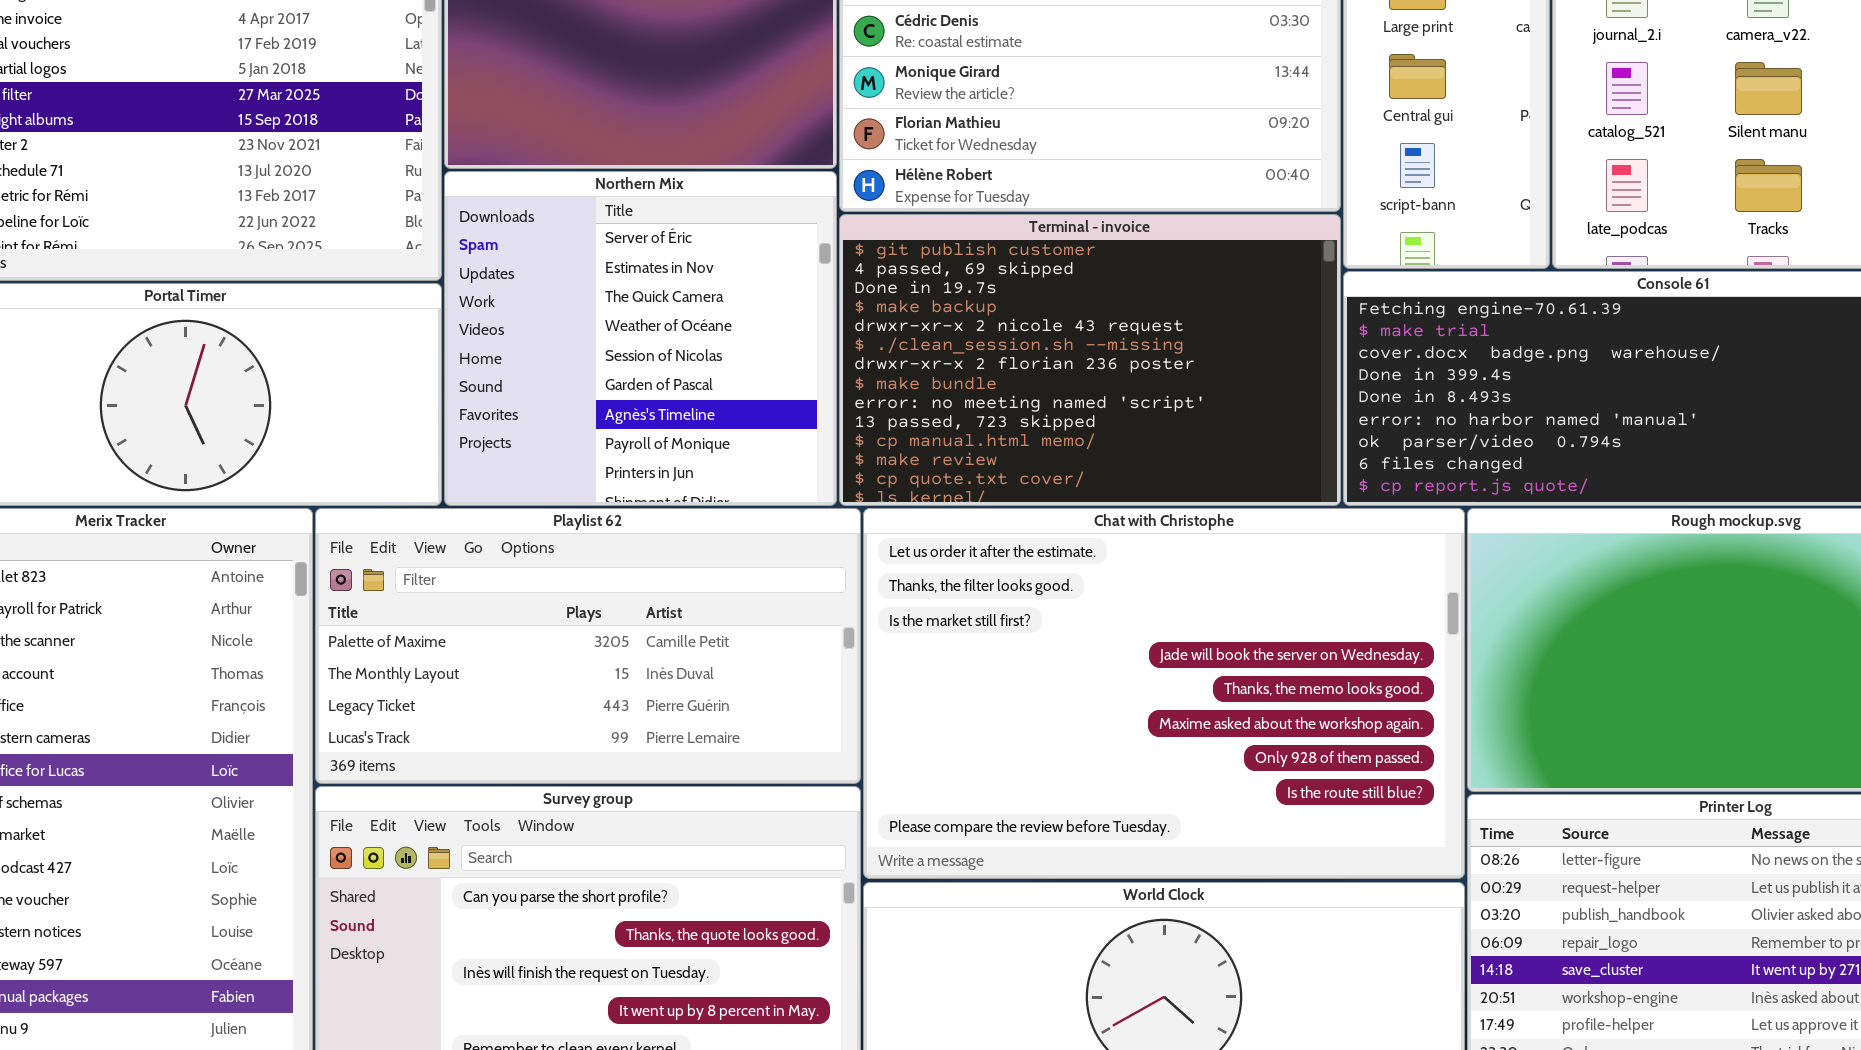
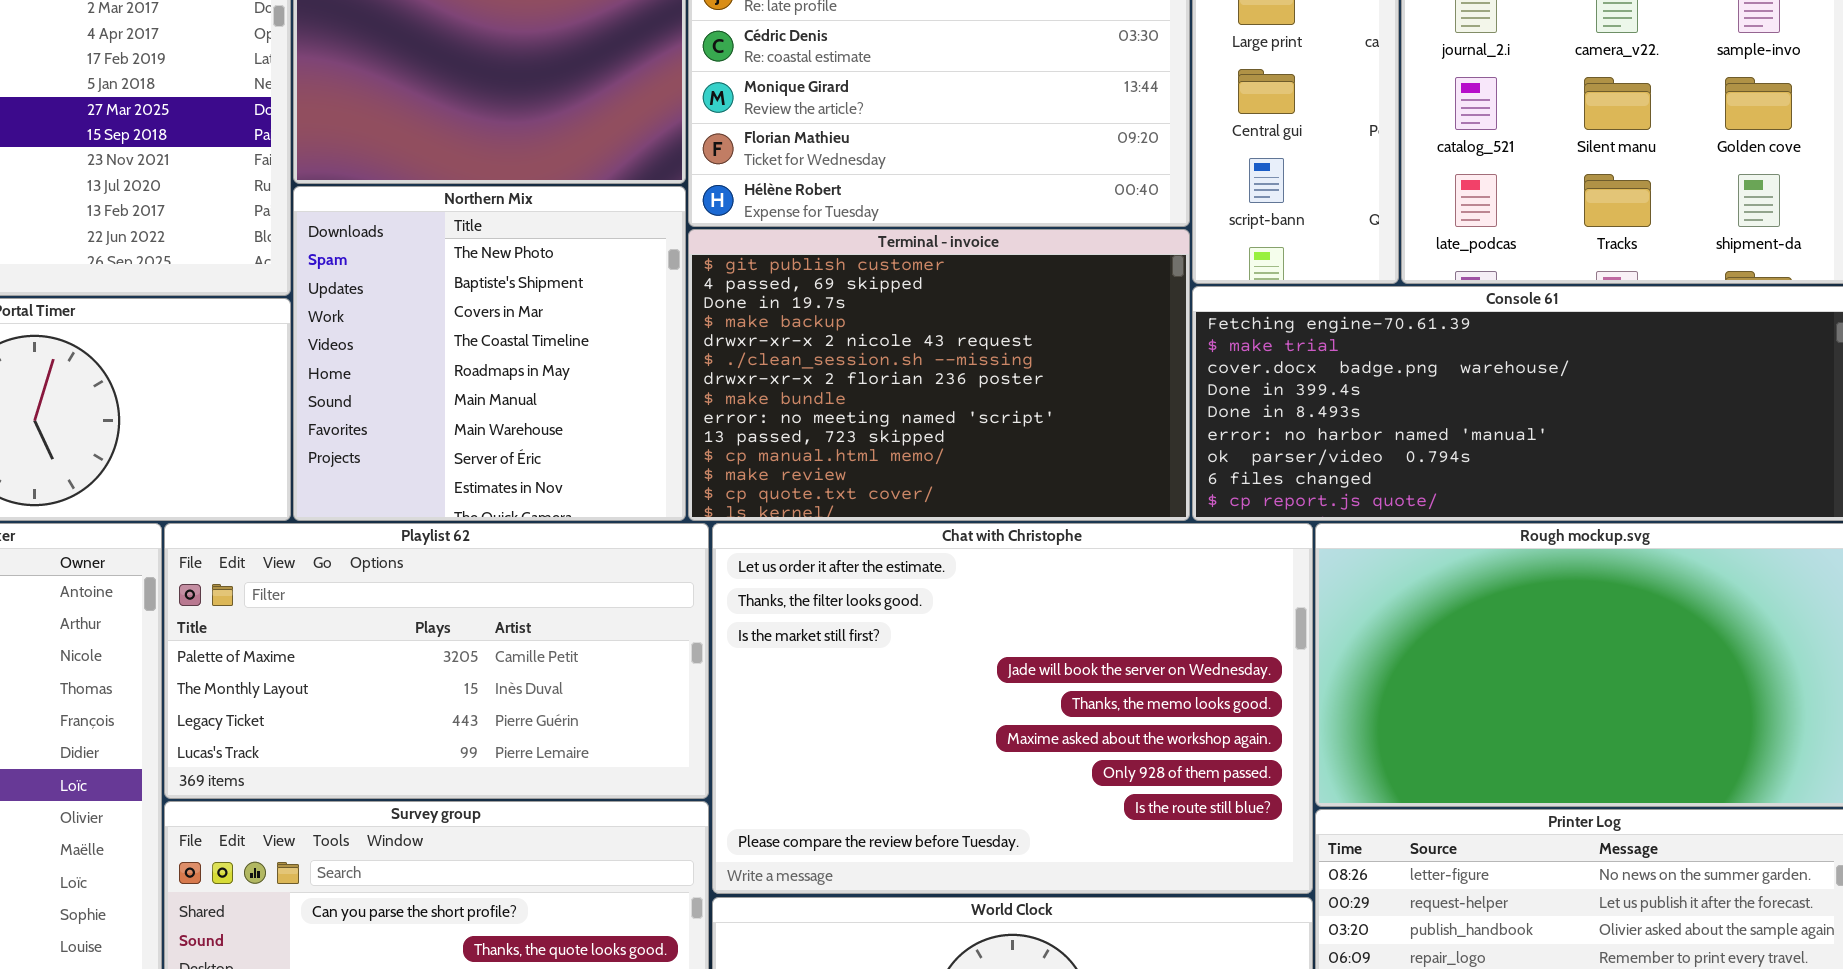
Northern Mix: [444,171,837,506] -> [293,186,686,521], scrolled up 7 rows

